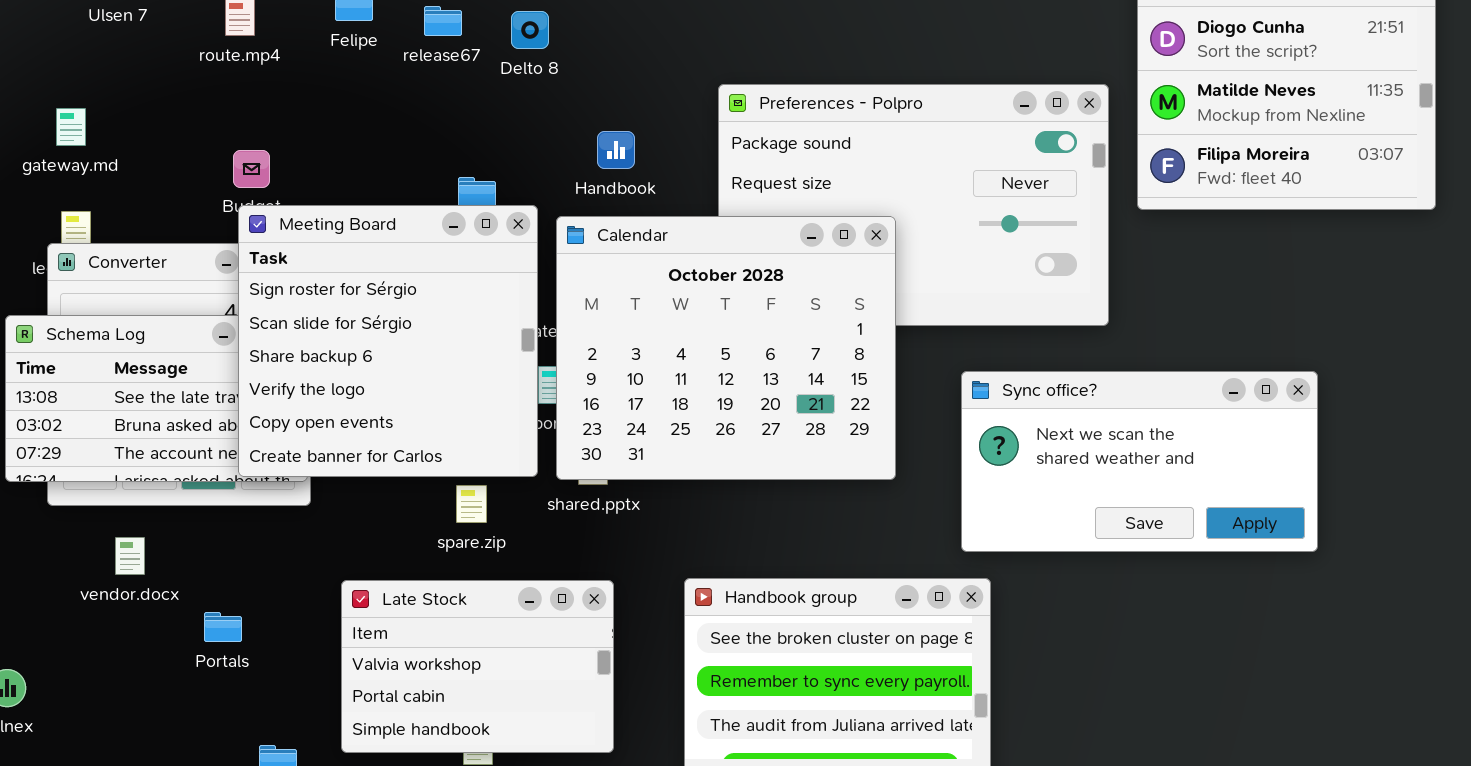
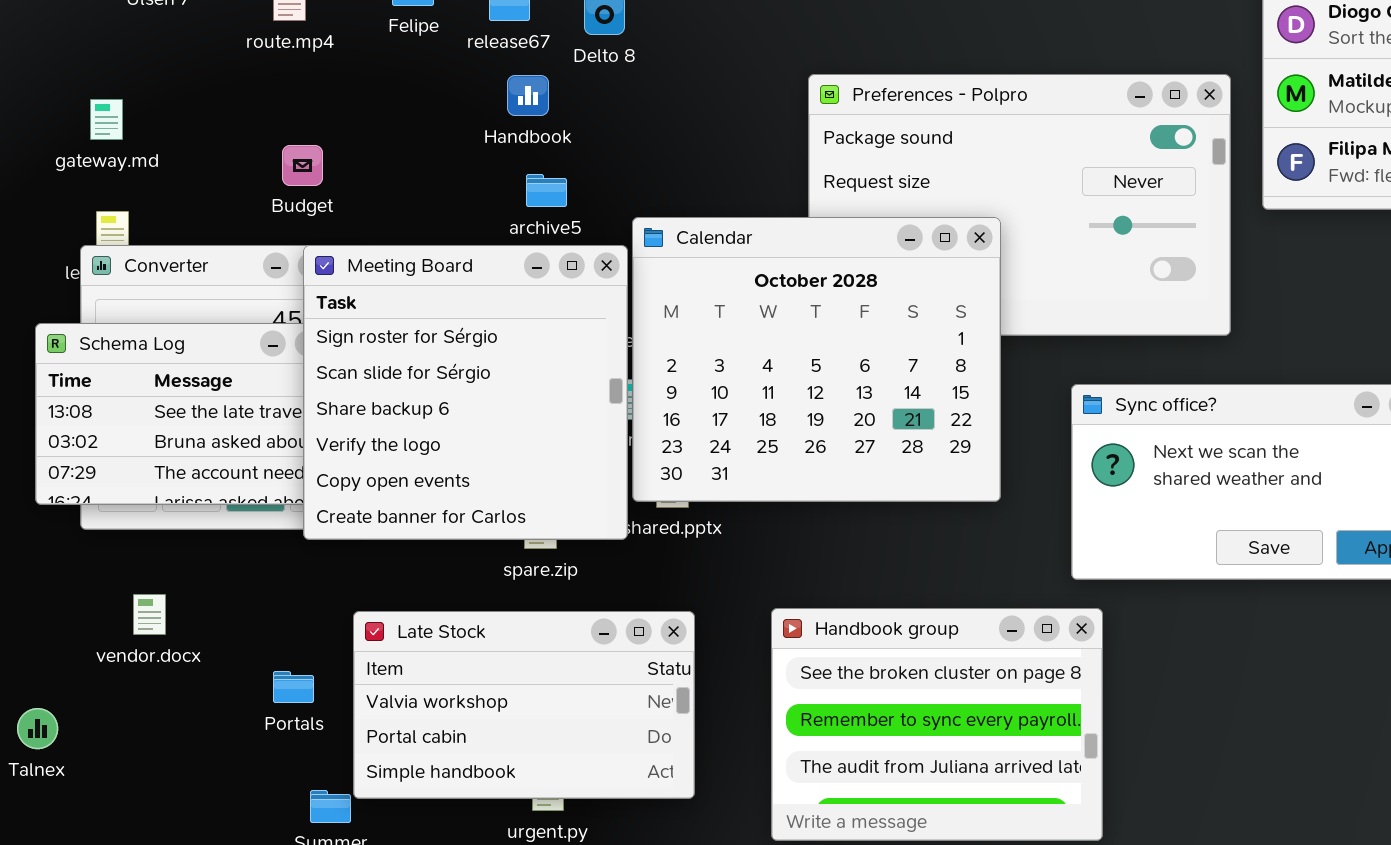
Handbook: [597,131,635,169] -> [507,75,549,116], moved
Meeting Board: [238,205,538,477] -> [303,245,628,540], moved
vendor.docx: [115,537,145,575] -> [133,594,166,635], moved
Late Stock: [341,580,614,753] -> [353,611,695,799], resized
Portals: [204,612,242,642] -> [273,671,314,703], moved

